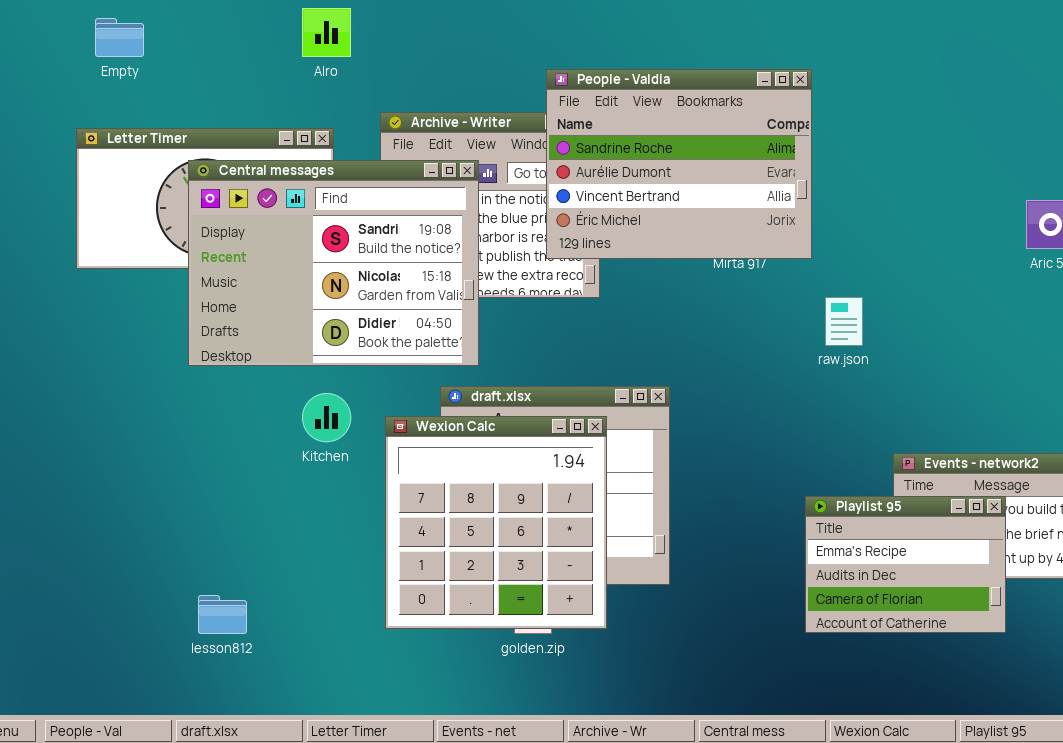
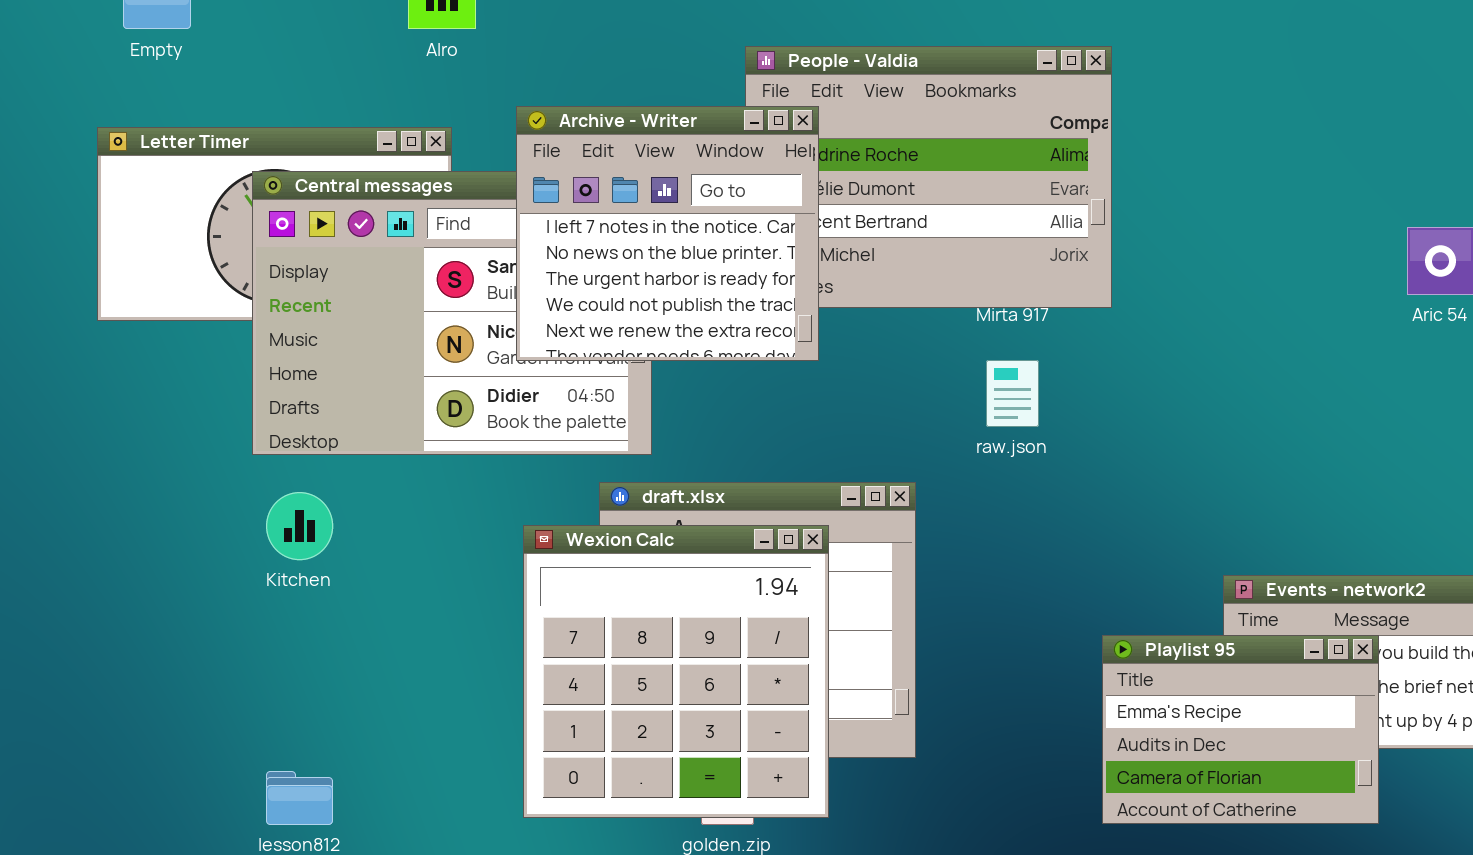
Archive - Writer: [380,112,600,298] -> [516,106,819,361], raised
raw.json: [825,297,863,346] -> [986,360,1039,427], moved
Kitchen: [302,393,351,442] -> [266,492,333,560], moved

